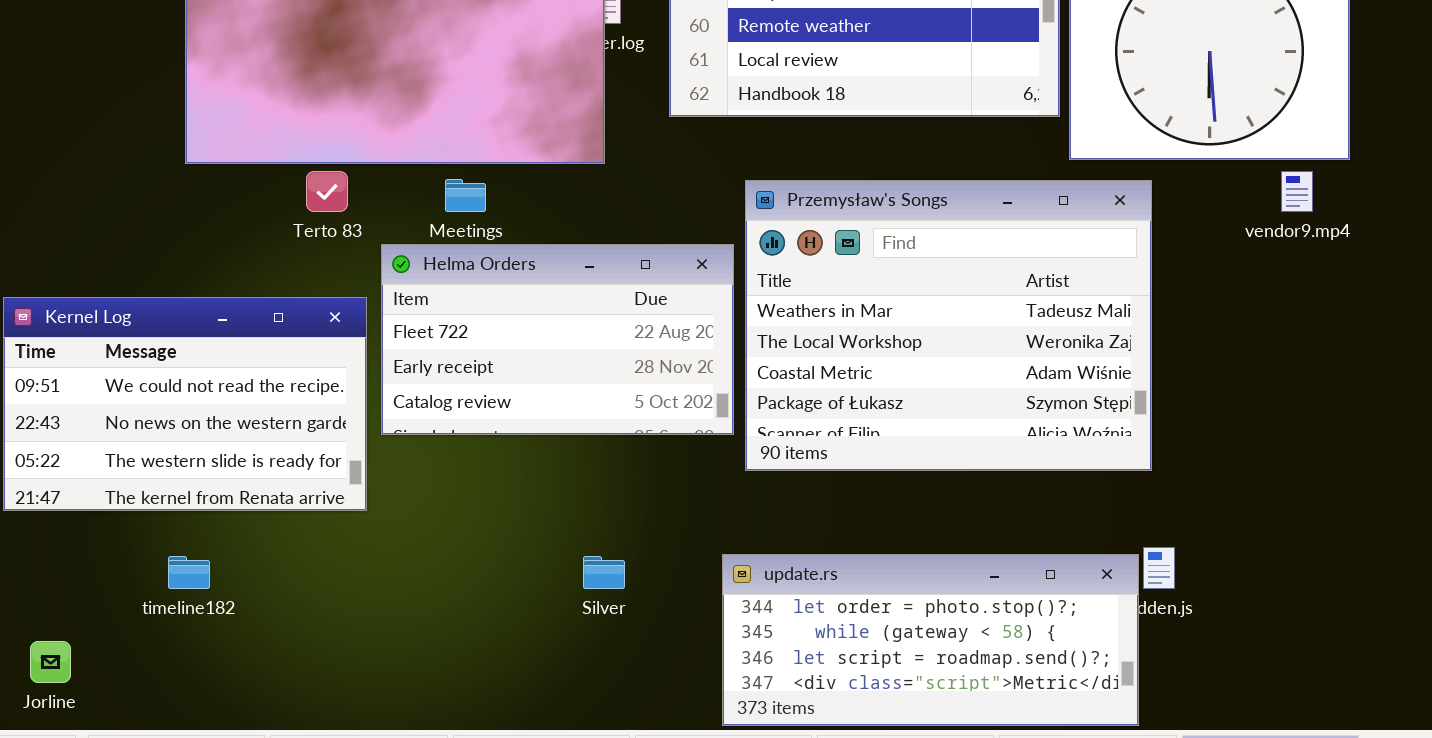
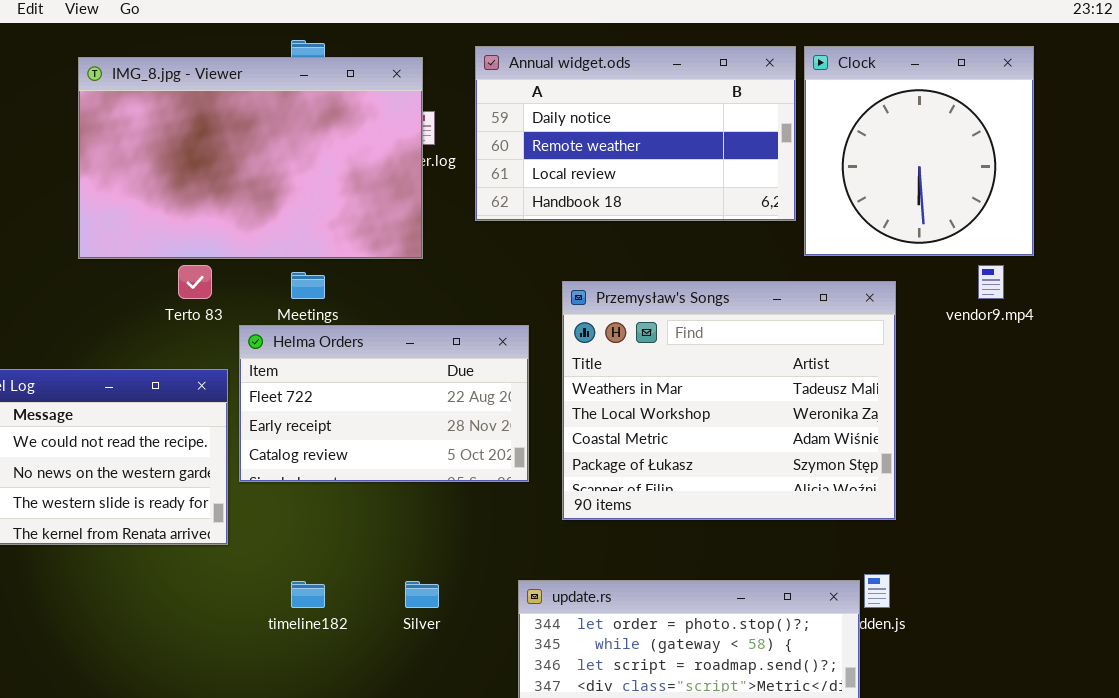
Przemysław's Songs: [745,180,1152,471] -> [562,281,896,520], moved
timeline182: [168,556,210,589] -> [291,581,325,608], moved

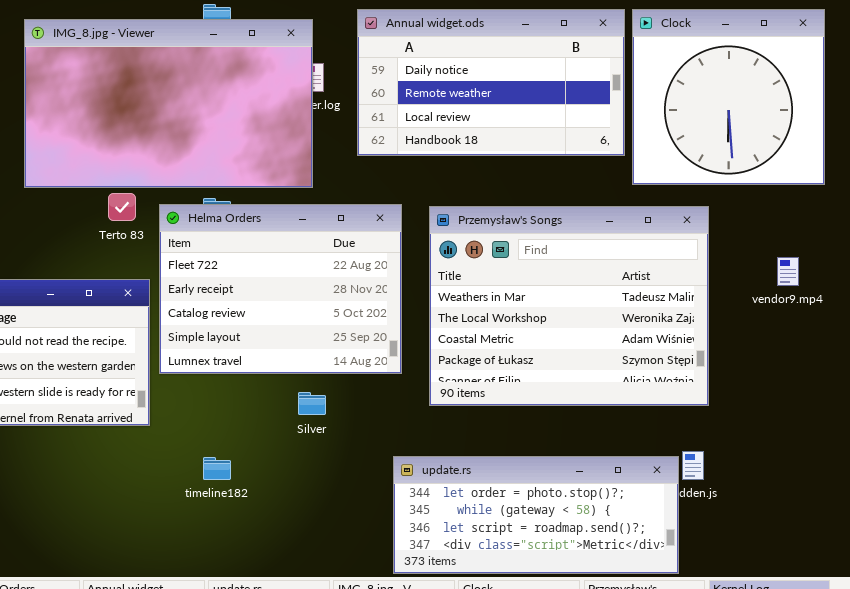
vendor9.mp4: [978,265,1004,299] -> [777,257,799,286], moved
Helma Orders: [239,325,529,482] -> [159,204,402,374], resized
Silver: [405,581,439,608] -> [298,392,326,415], moved

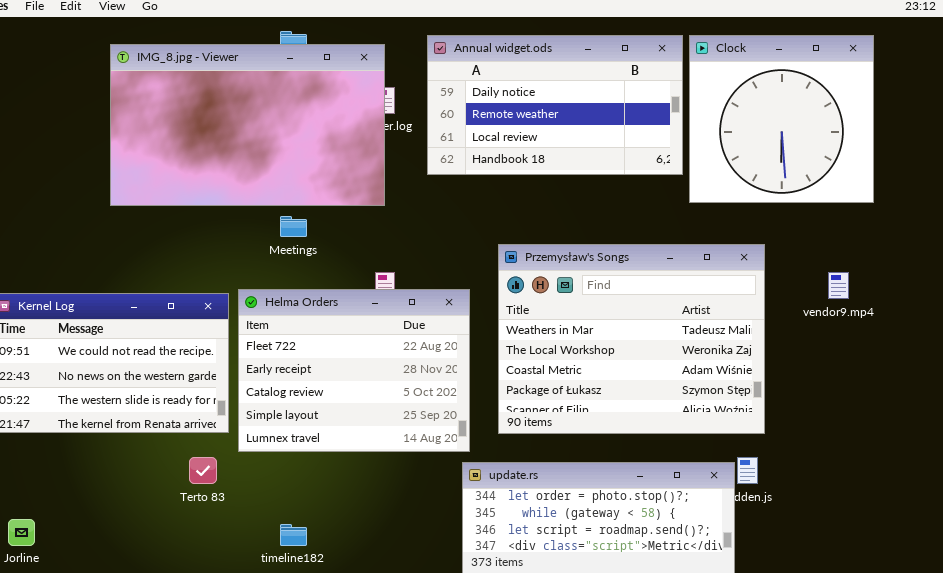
Terto 83: [108,193,136,221] -> [189,457,217,484], moved
Helma Orders: [159,204,402,374] -> [238,289,470,452], moved
Przemysław's Songs: [429,206,709,406] -> [498,244,765,434], moved
timeline182: [203,457,231,480] -> [280,524,307,546], moved

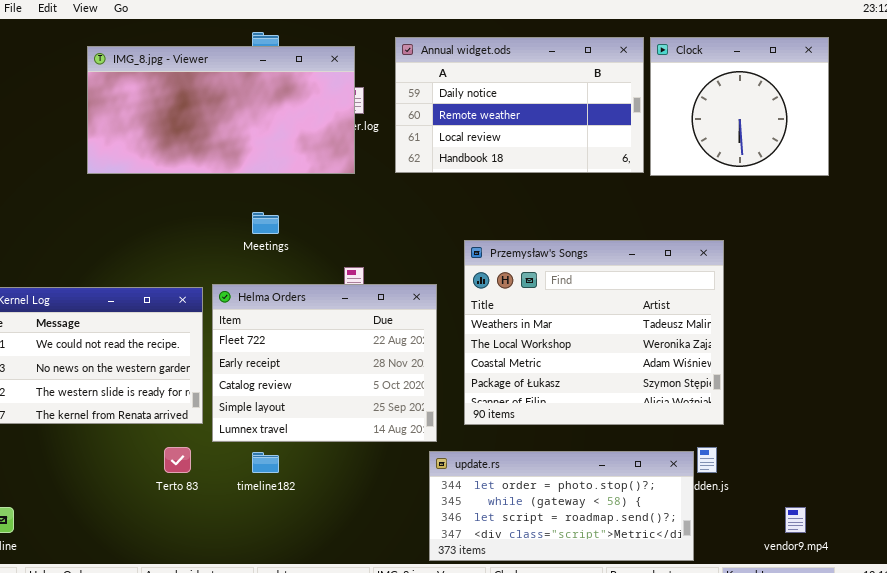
Clock: [689,35,874,203] -> [650,37,829,176], resized
IMG_8.jpg - Viewer: [110,44,385,206] -> [87,46,355,174], resized
vendor9.mp4: [828,272,849,299] -> [785,507,806,533], moved
timeline182: [280,524,307,546] -> [252,452,279,473], moved

